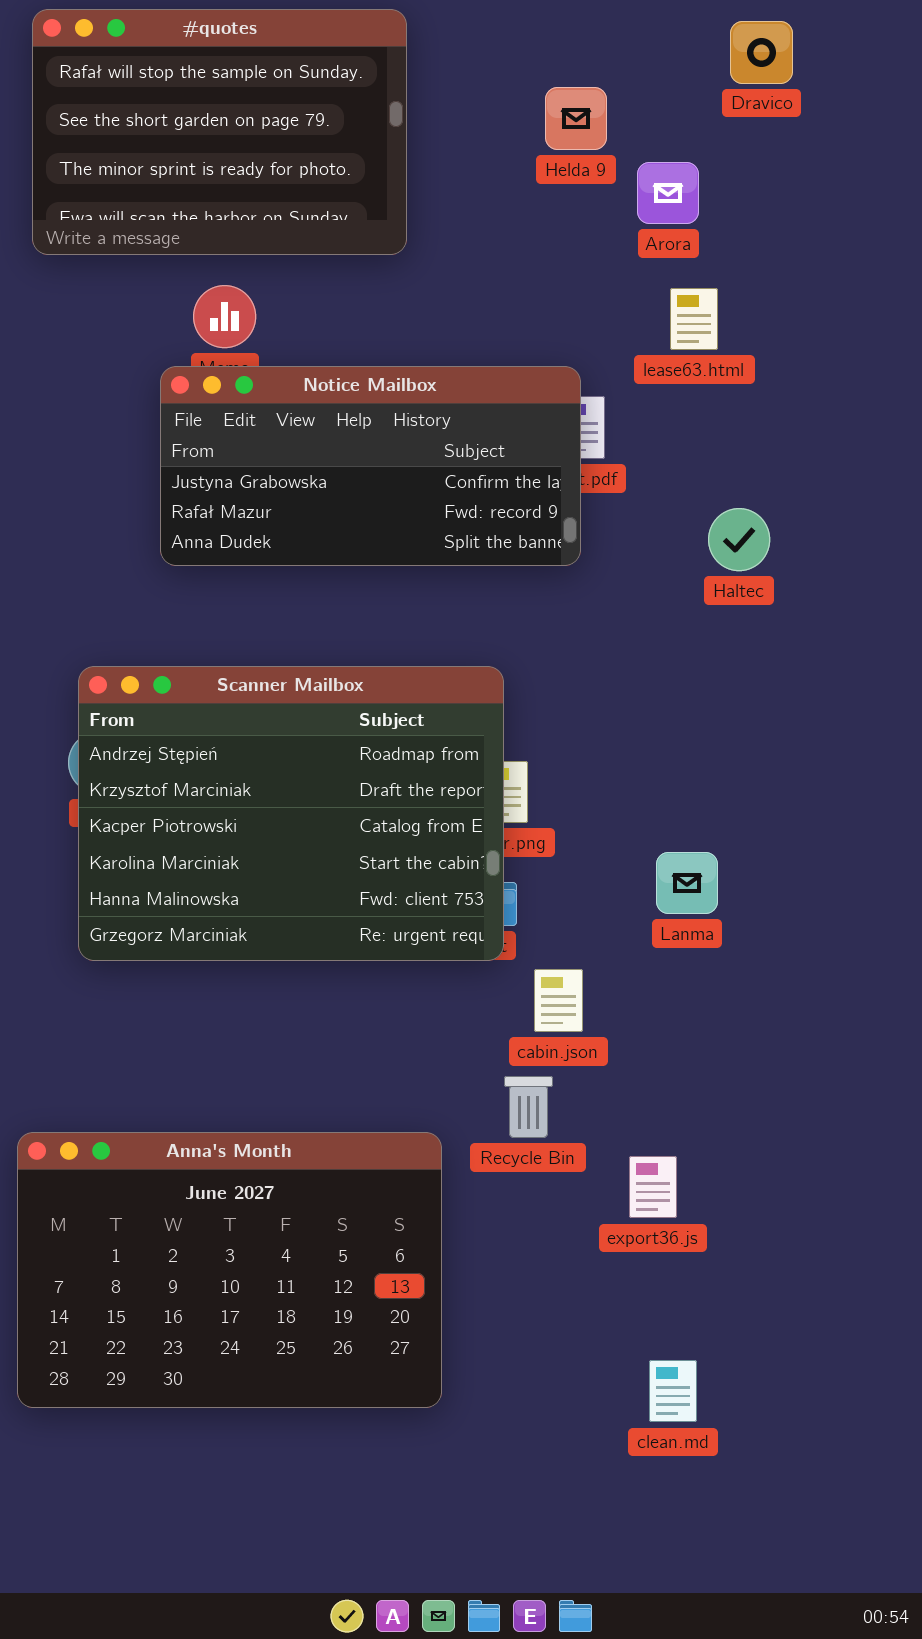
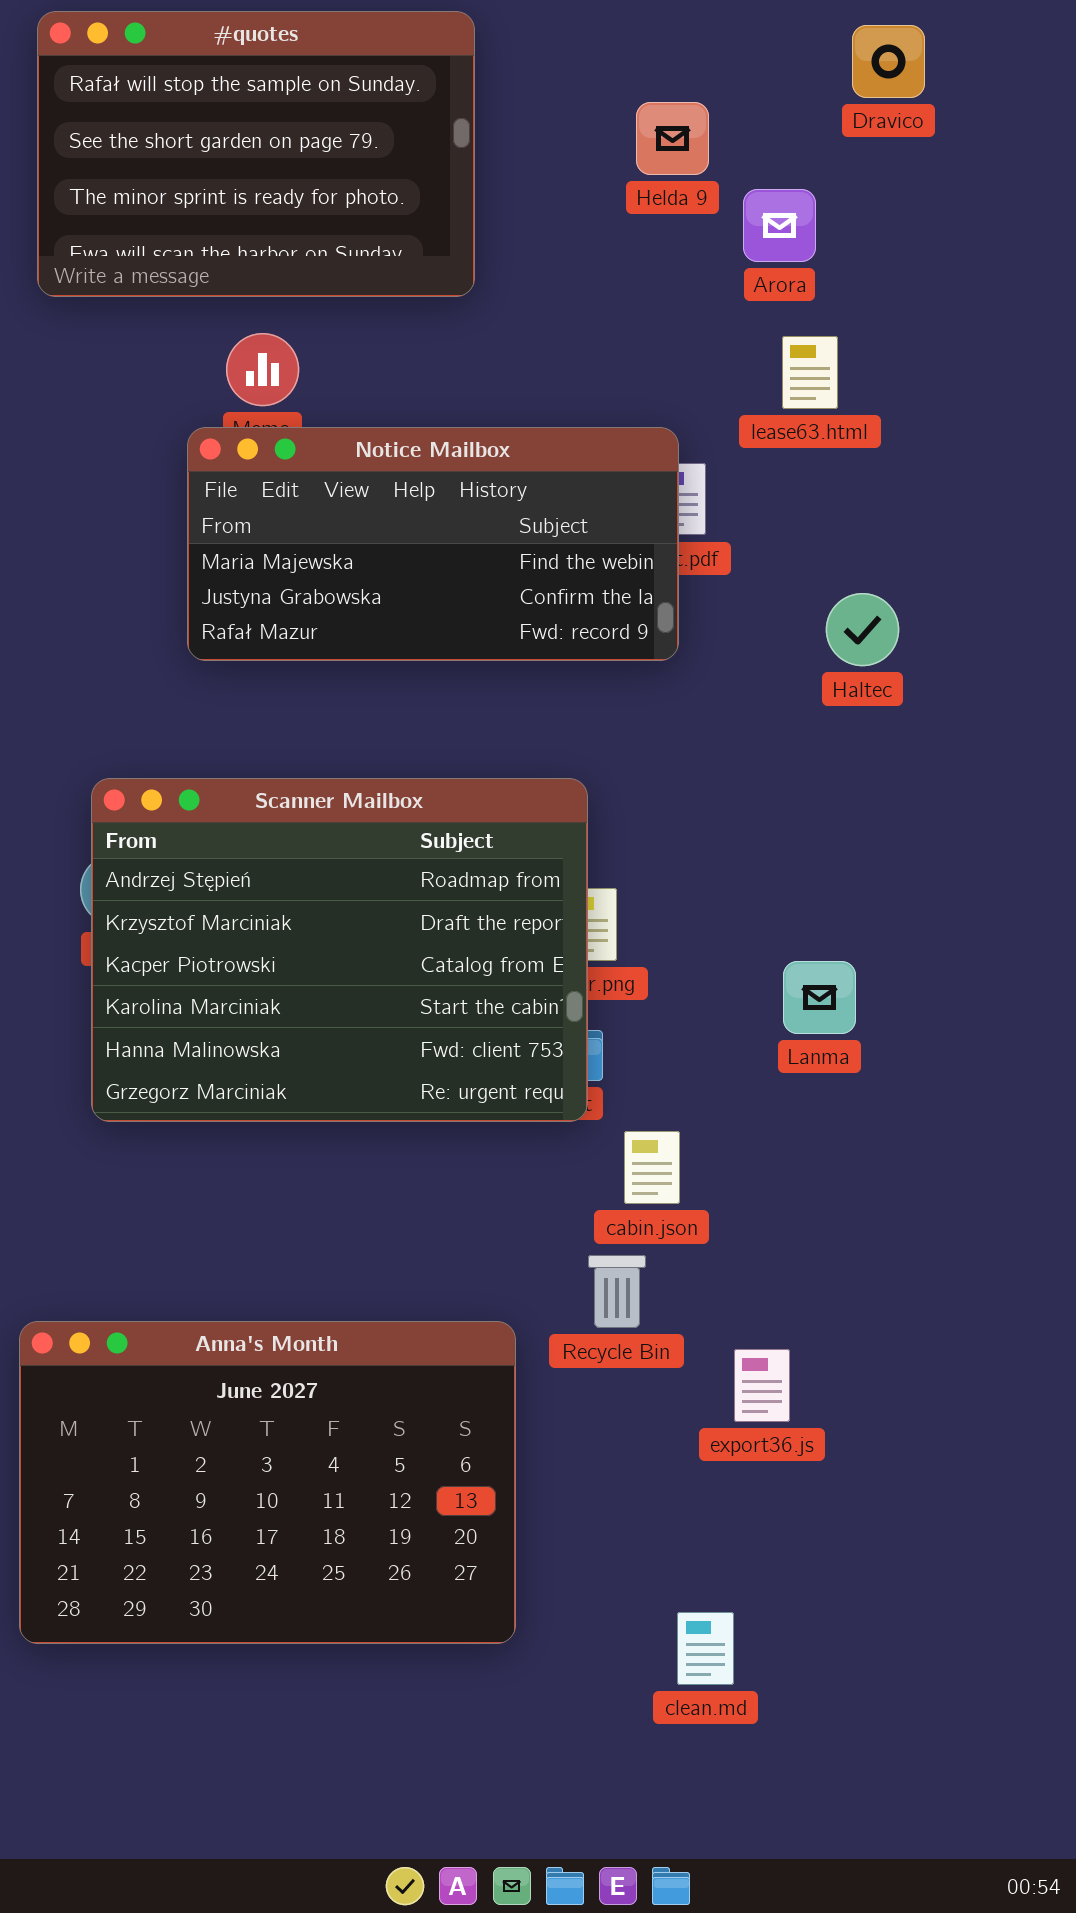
Notice Mailbox: [160,366,581,566] -> [187,427,679,661], scrolled up 1 row
Lanma: [656,852,718,914] -> [783,961,856,1034], moved
clean.md: [649,1360,697,1422] -> [677,1612,734,1685], moved

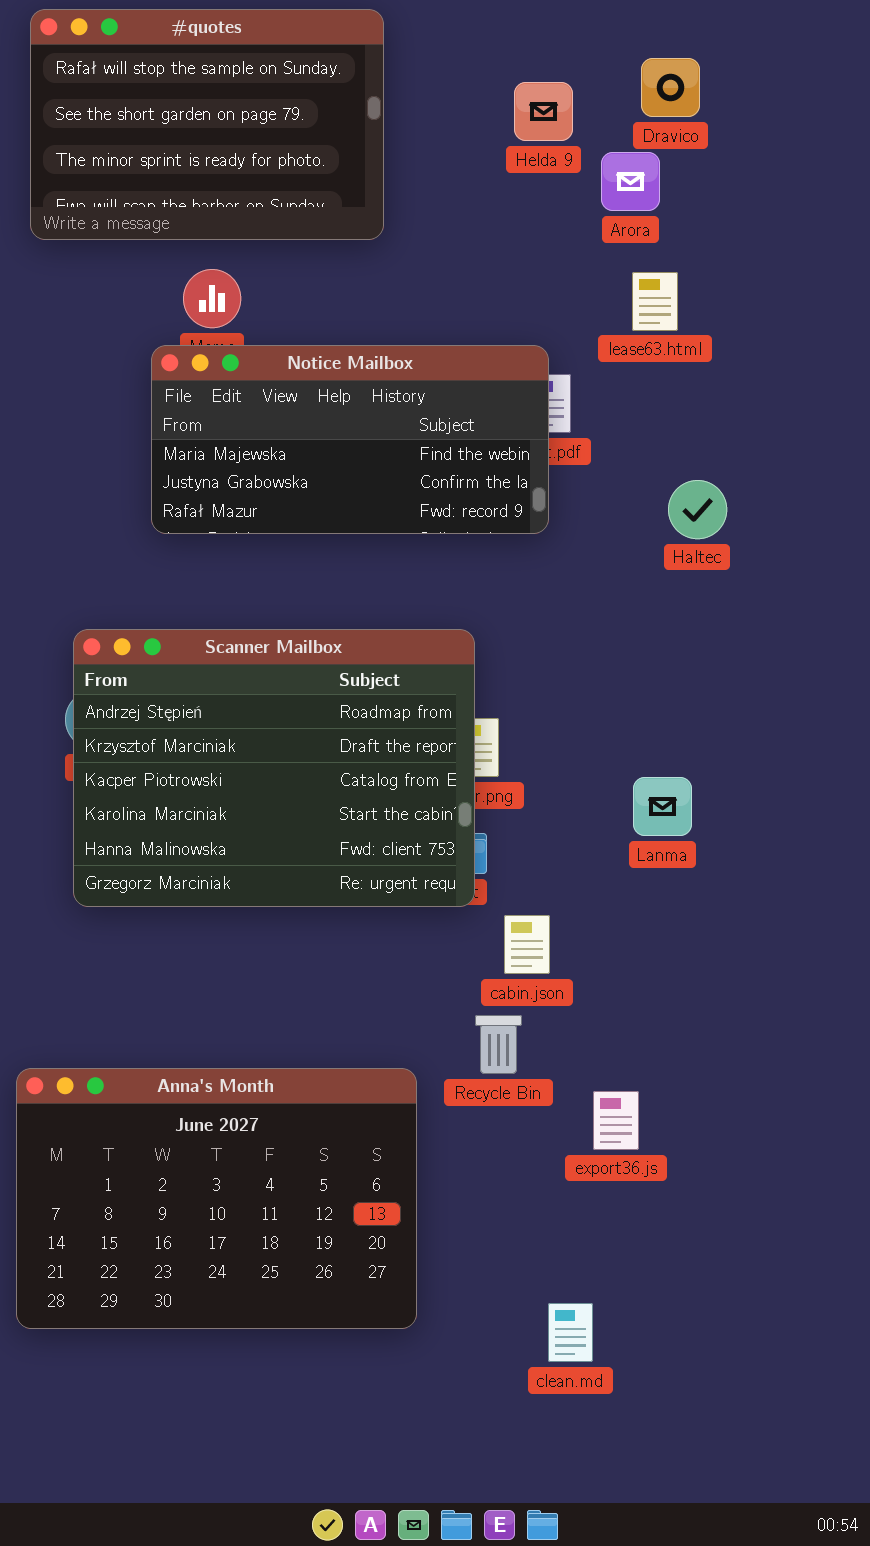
Dravico: [852,25,925,98] -> [641,58,700,117], moved

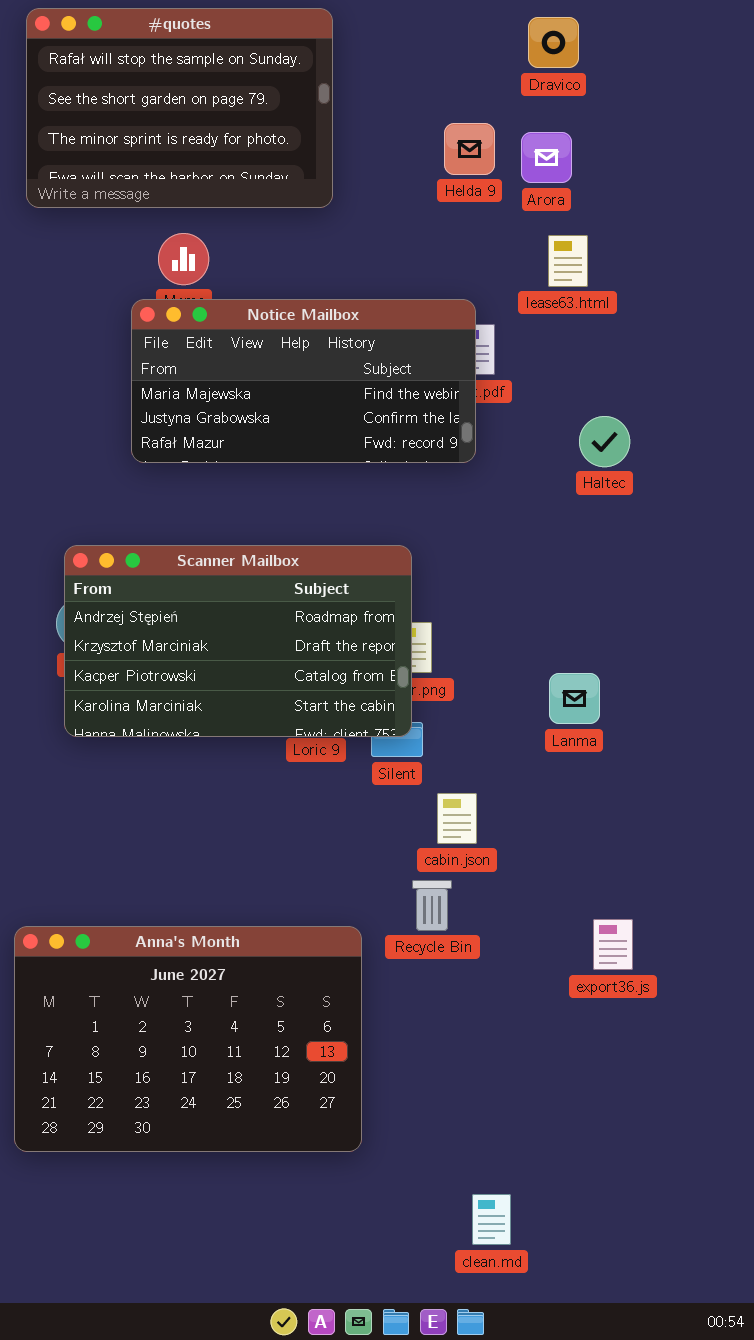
Dravico: [641,58,700,117] -> [528,17,579,68], moved
Helda 9: [514,82,573,141] -> [444,123,495,175], moved
Scanner Mailbox: [73,629,475,907] -> [64,545,412,737], resized
export36.js: [593,1091,639,1150] -> [593,919,633,970], moved
clean.md: [548,1303,593,1362] -> [472,1194,511,1245], moved

